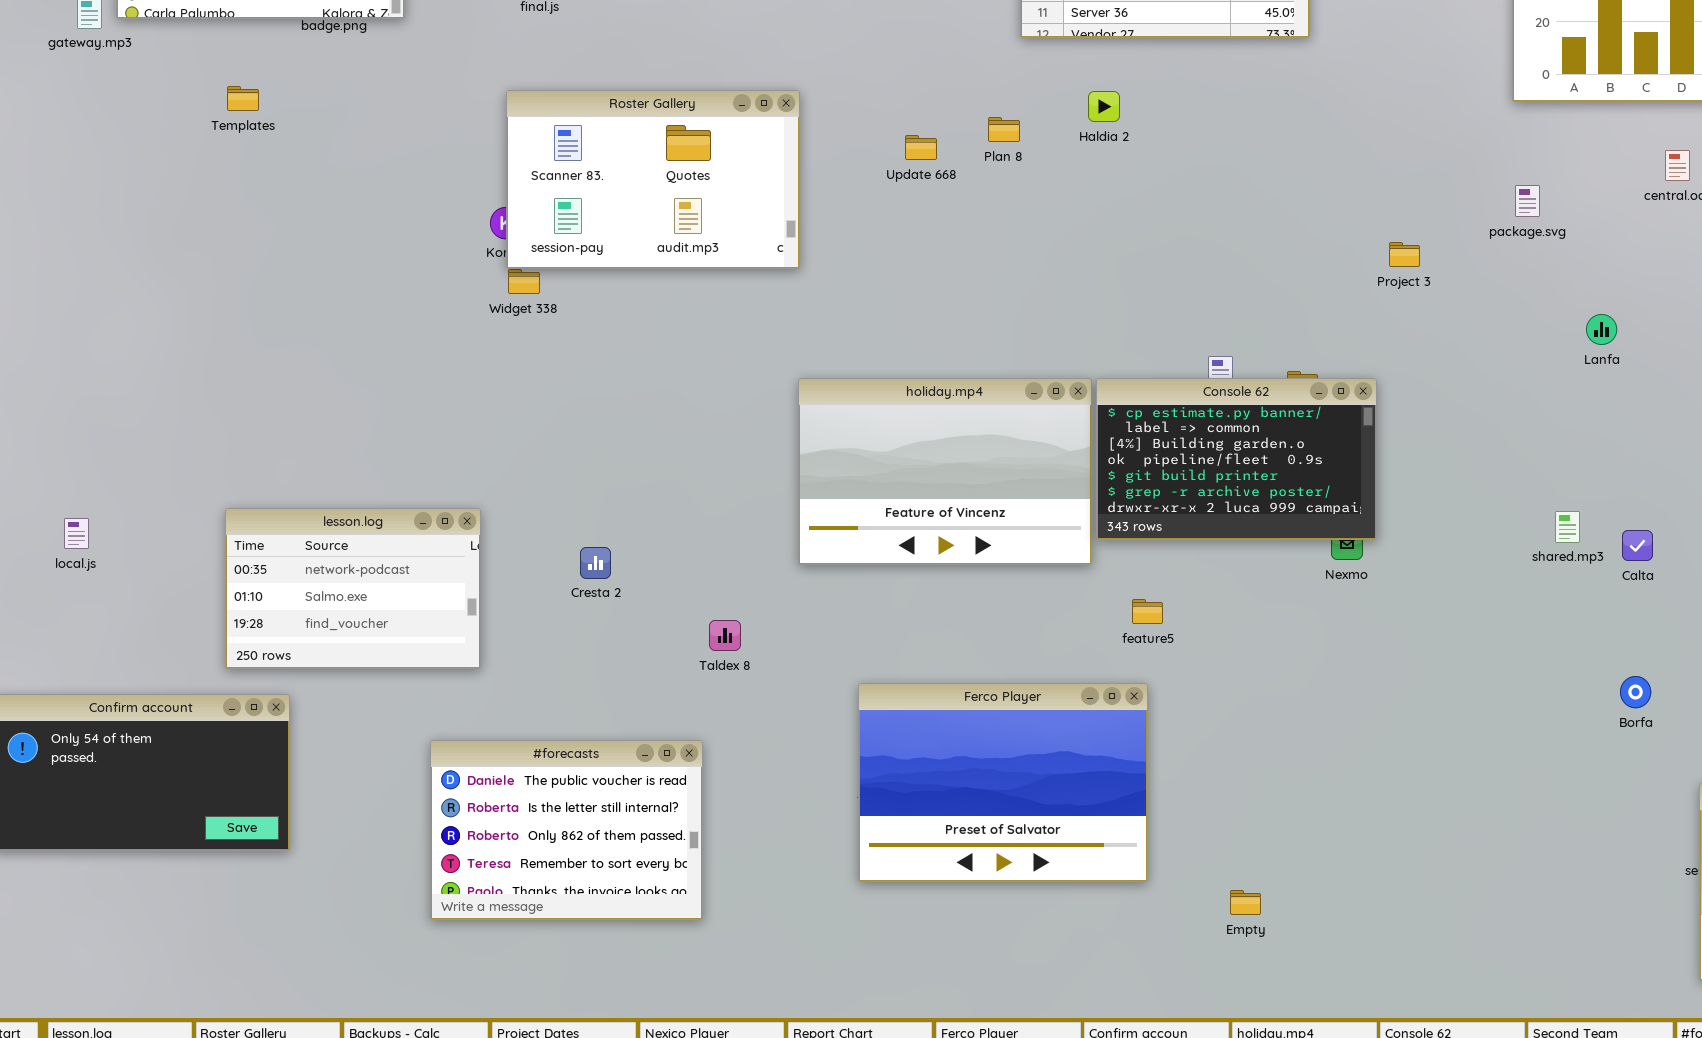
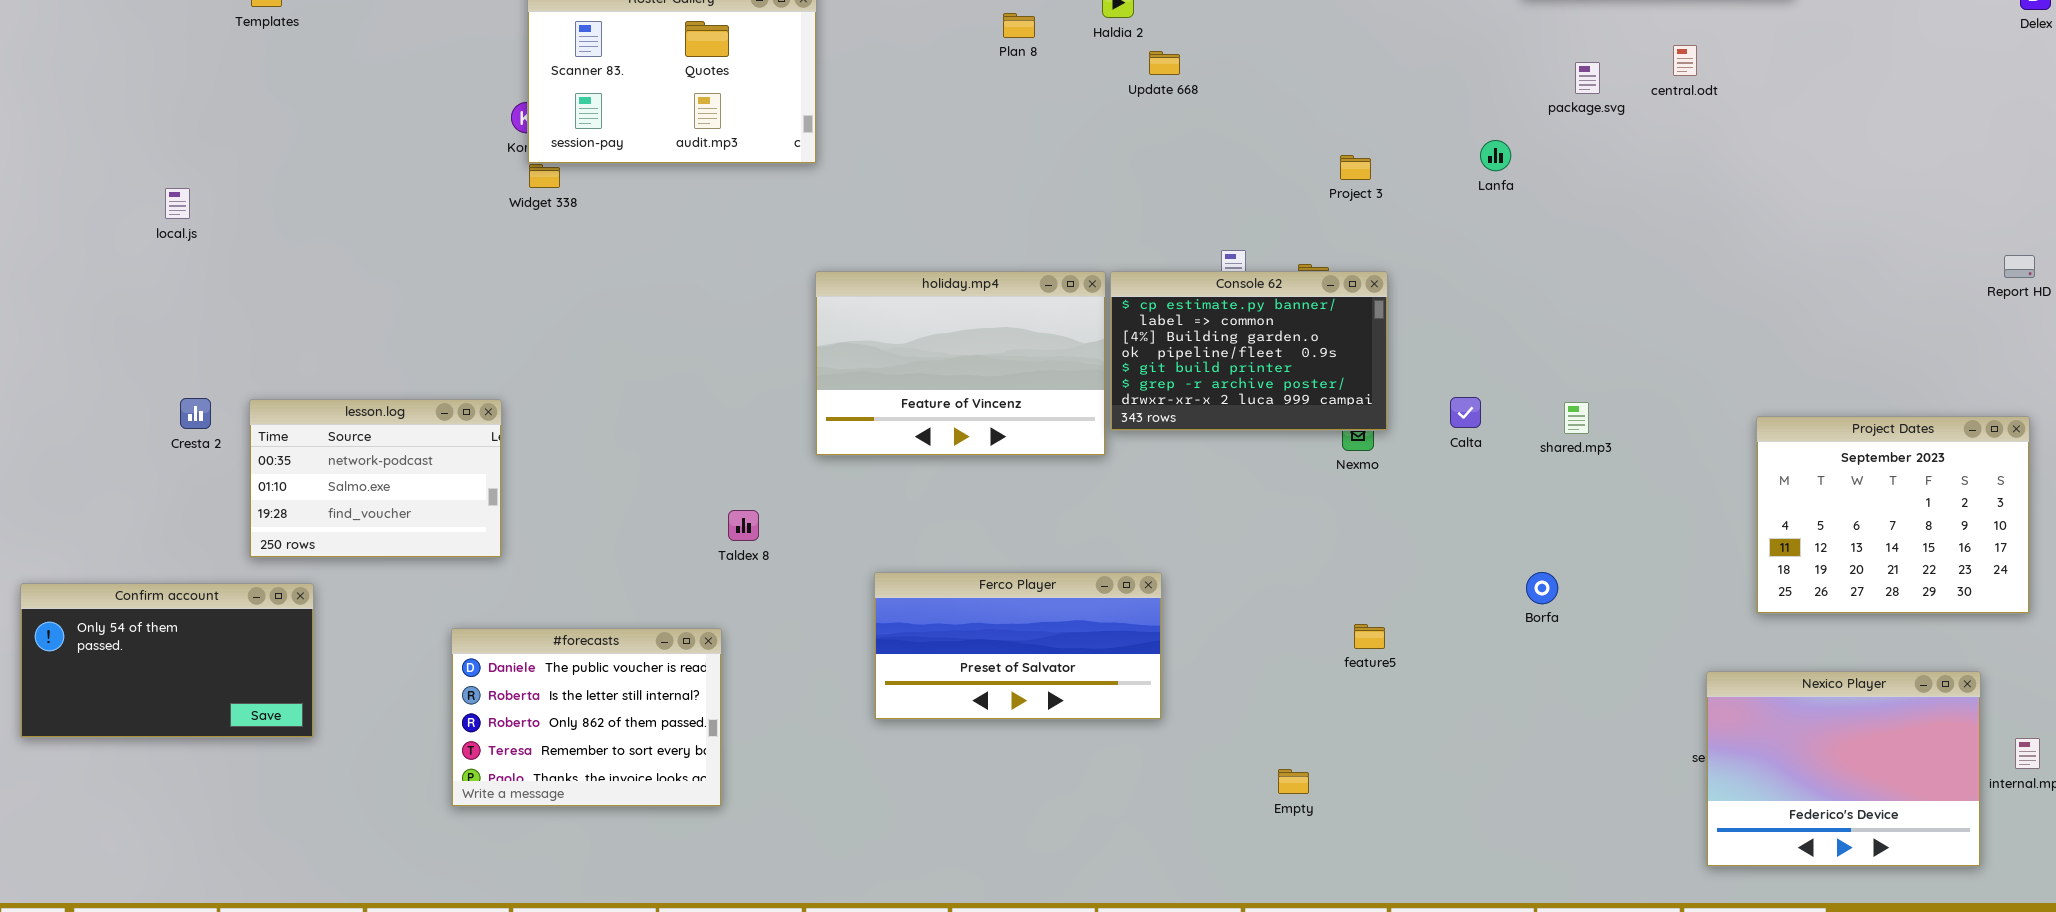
Update 668: [905,135,937,160] -> [1149,51,1180,75], moved
package.svg: [1515,185,1540,217] -> [1575,62,1600,94], moved
Project 3: [1389,242,1420,267] -> [1340,155,1371,180], moved
Lanfa: [1586,314,1617,345] -> [1480,140,1511,171], moved
local.js: [64,518,89,549] -> [165,188,190,219], moved
Calta: [1622,530,1653,561] -> [1450,397,1481,428], moved
Cresta 2: [580,547,611,579] -> [180,398,211,429], moved
feature5: [1132,599,1163,624] -> [1354,624,1385,649], moved
Borfa: [1620,676,1651,708] -> [1526,572,1558,604], moved
Ferco Player: [858,683,1148,882] -> [874,572,1162,720], resized
Empty: [1230,890,1261,915] -> [1278,769,1309,794], moved

